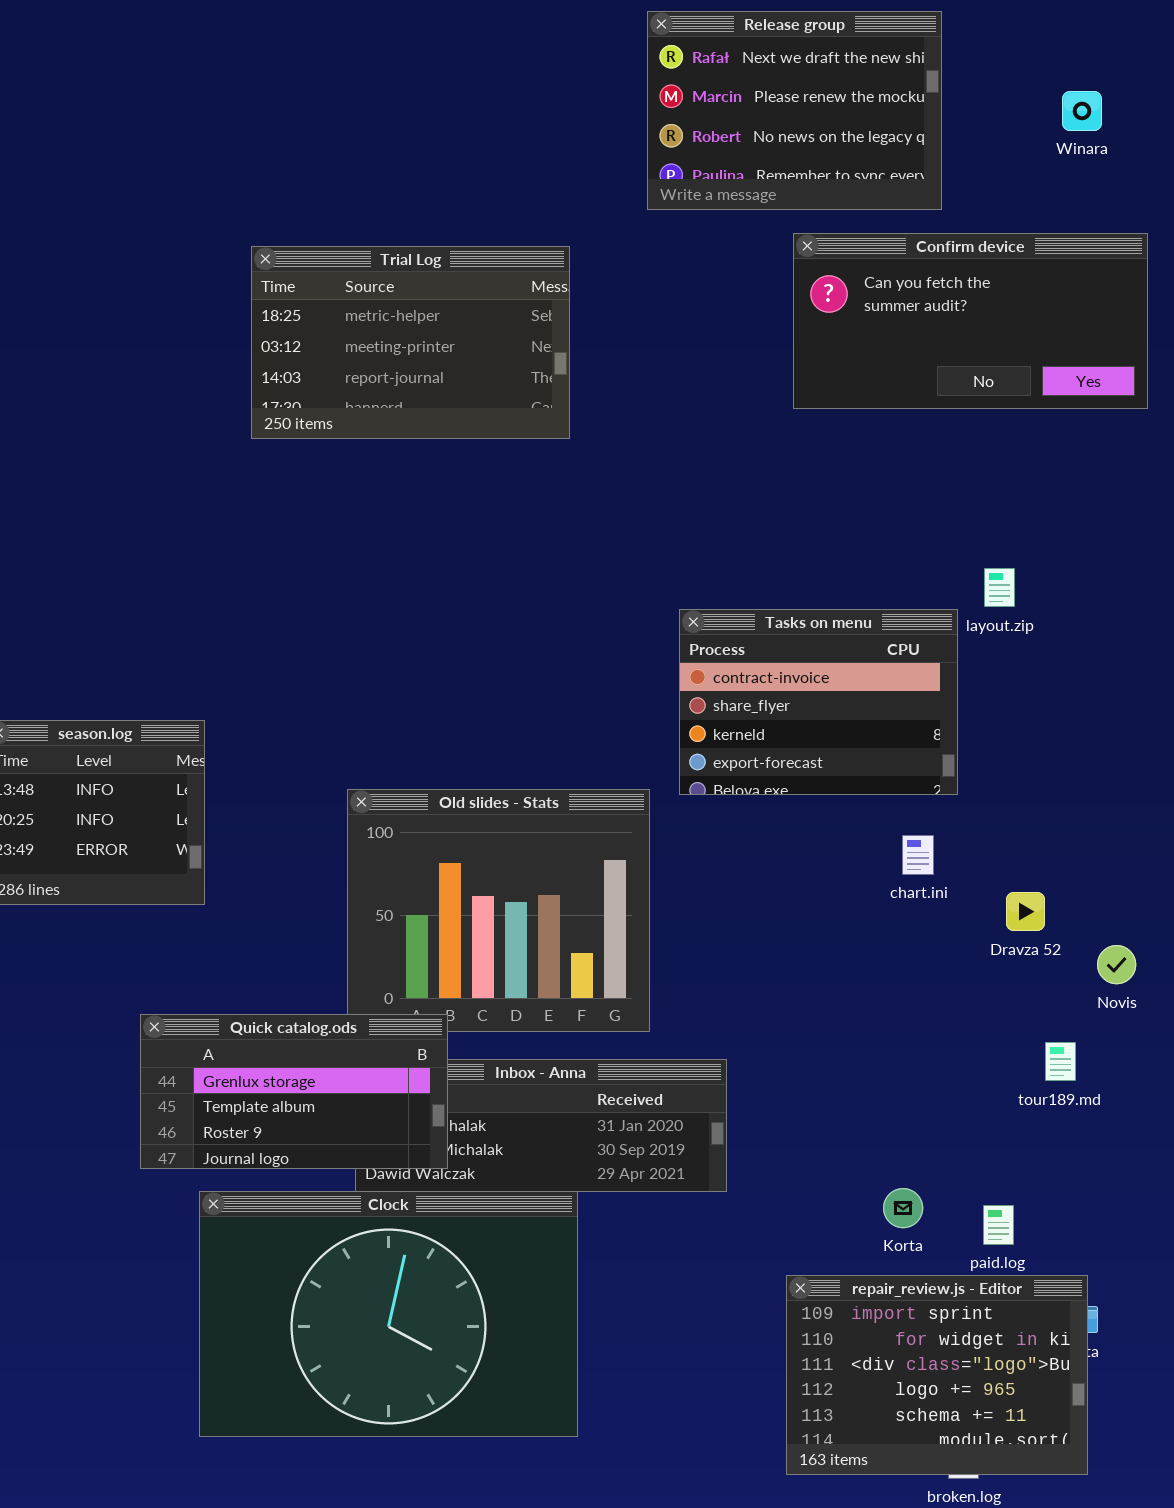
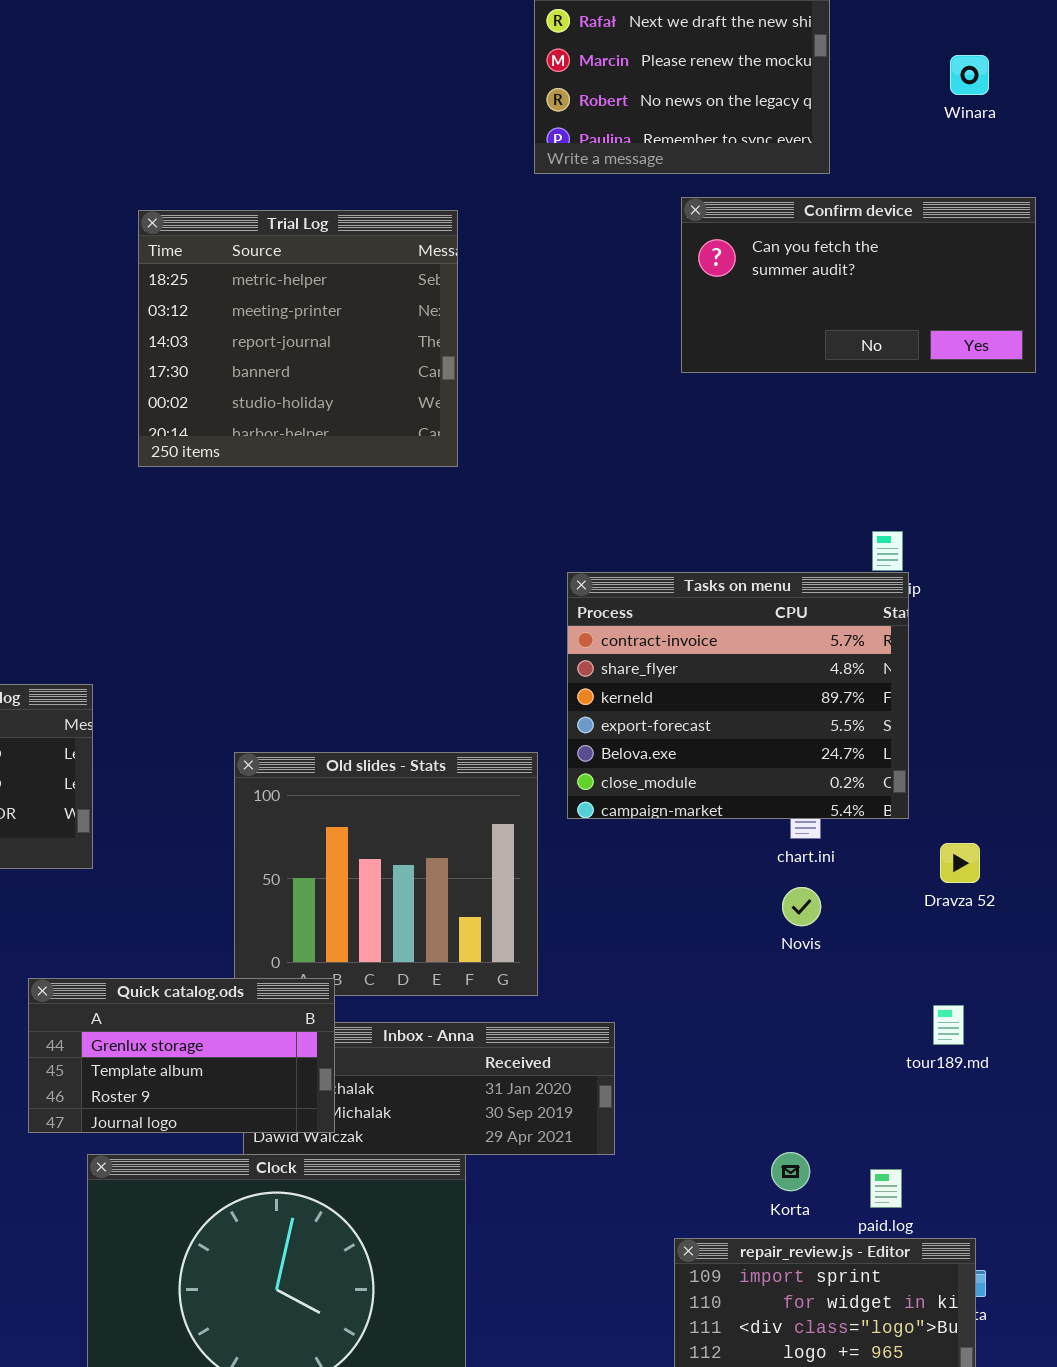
Trial Log: [251,246,570,439] -> [138,210,458,467], resized
Tasks on menu: [679,609,958,795] -> [567,572,909,819], resized
Dravza 52: [1006,892,1045,931] -> [940,843,980,883], moved
Novis: [1097,945,1136,984] -> [782,887,821,926], moved

